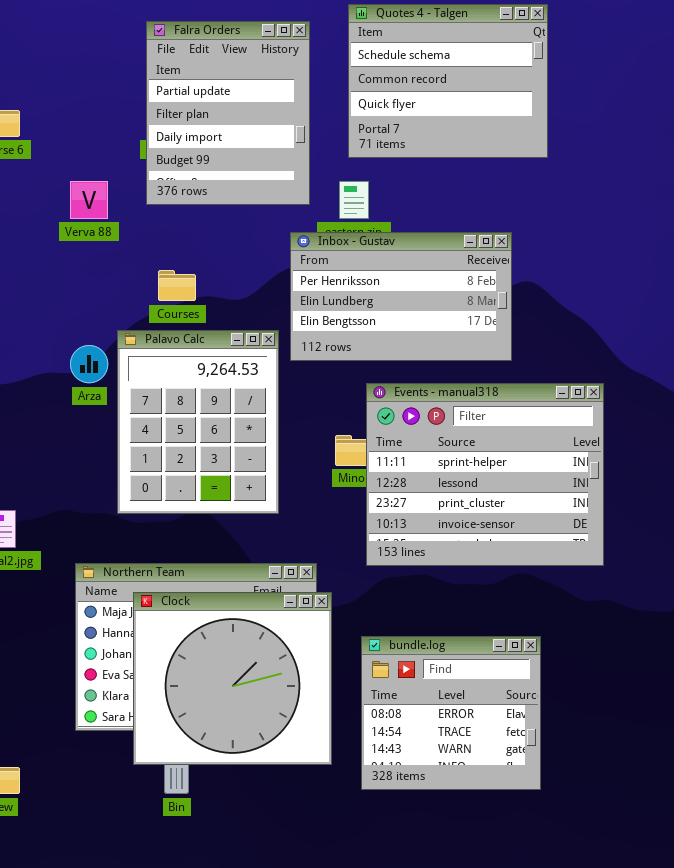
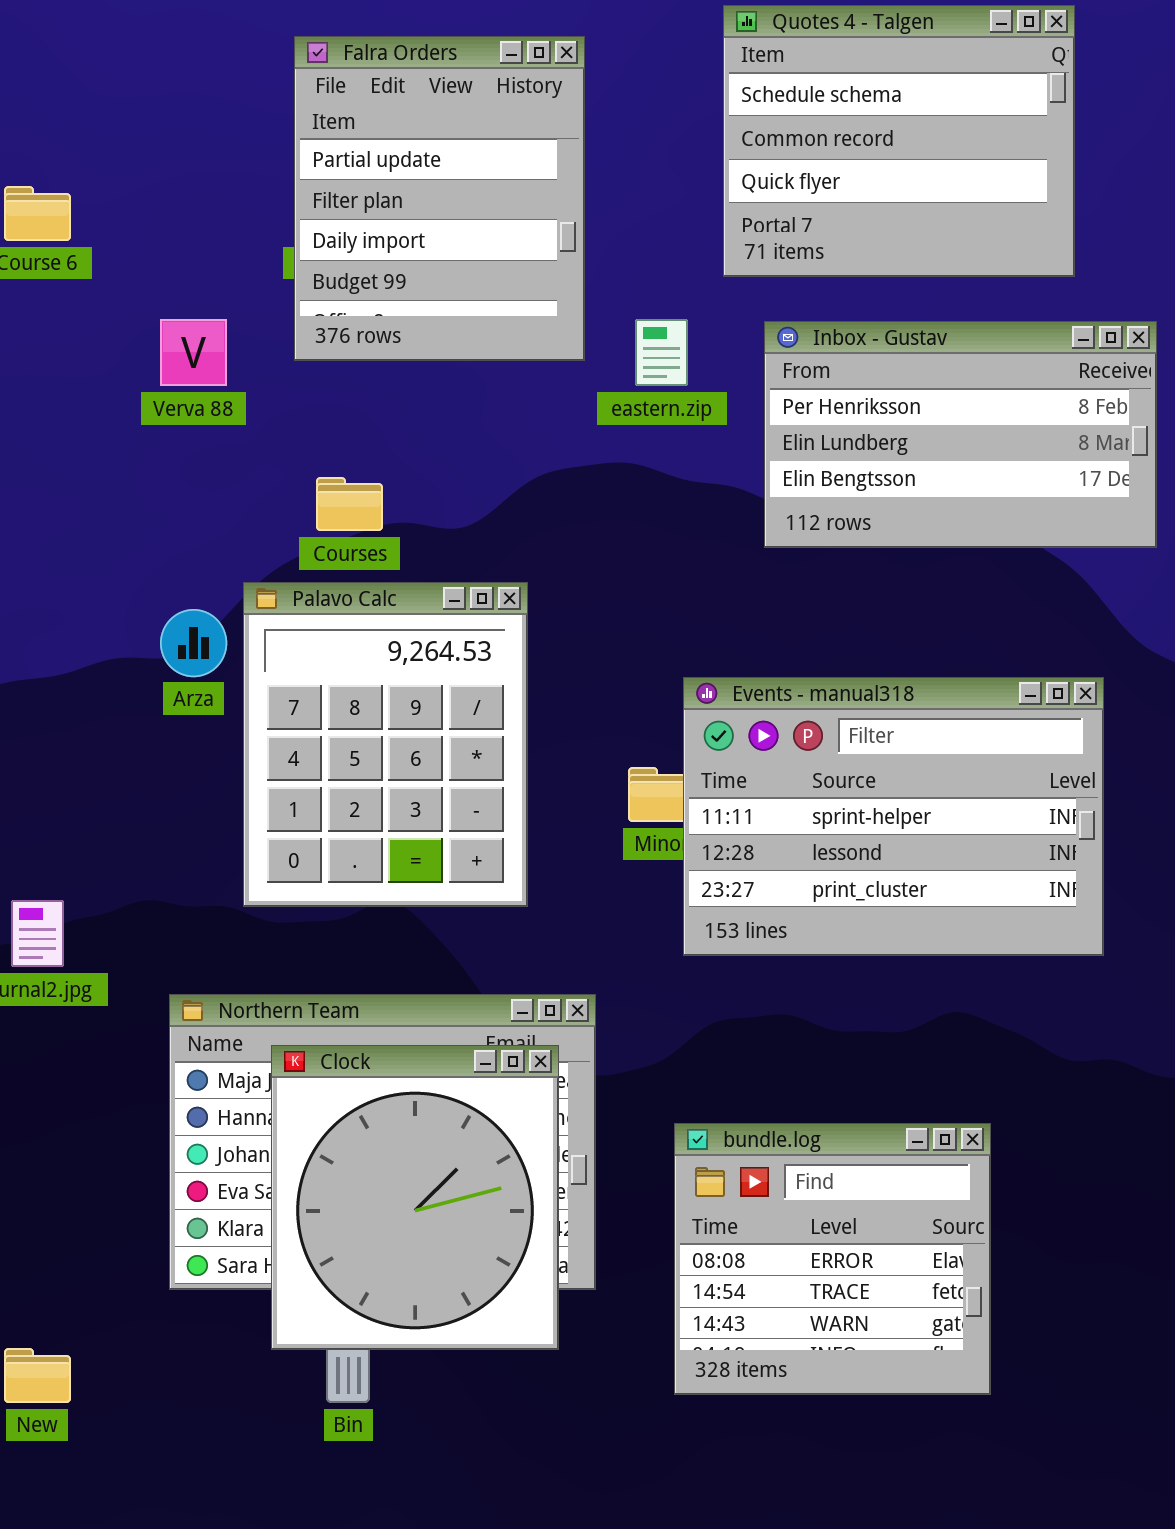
Quotes 4 - Talgen: [348,4,548,158] -> [723,5,1075,277], moved
Inbox - Gustav: [290,232,512,361] -> [764,321,1157,548], moved
Events - manual318: [366,383,604,566] -> [683,677,1104,956], resized
Clock: [133,592,332,765] -> [271,1045,559,1350], resized

